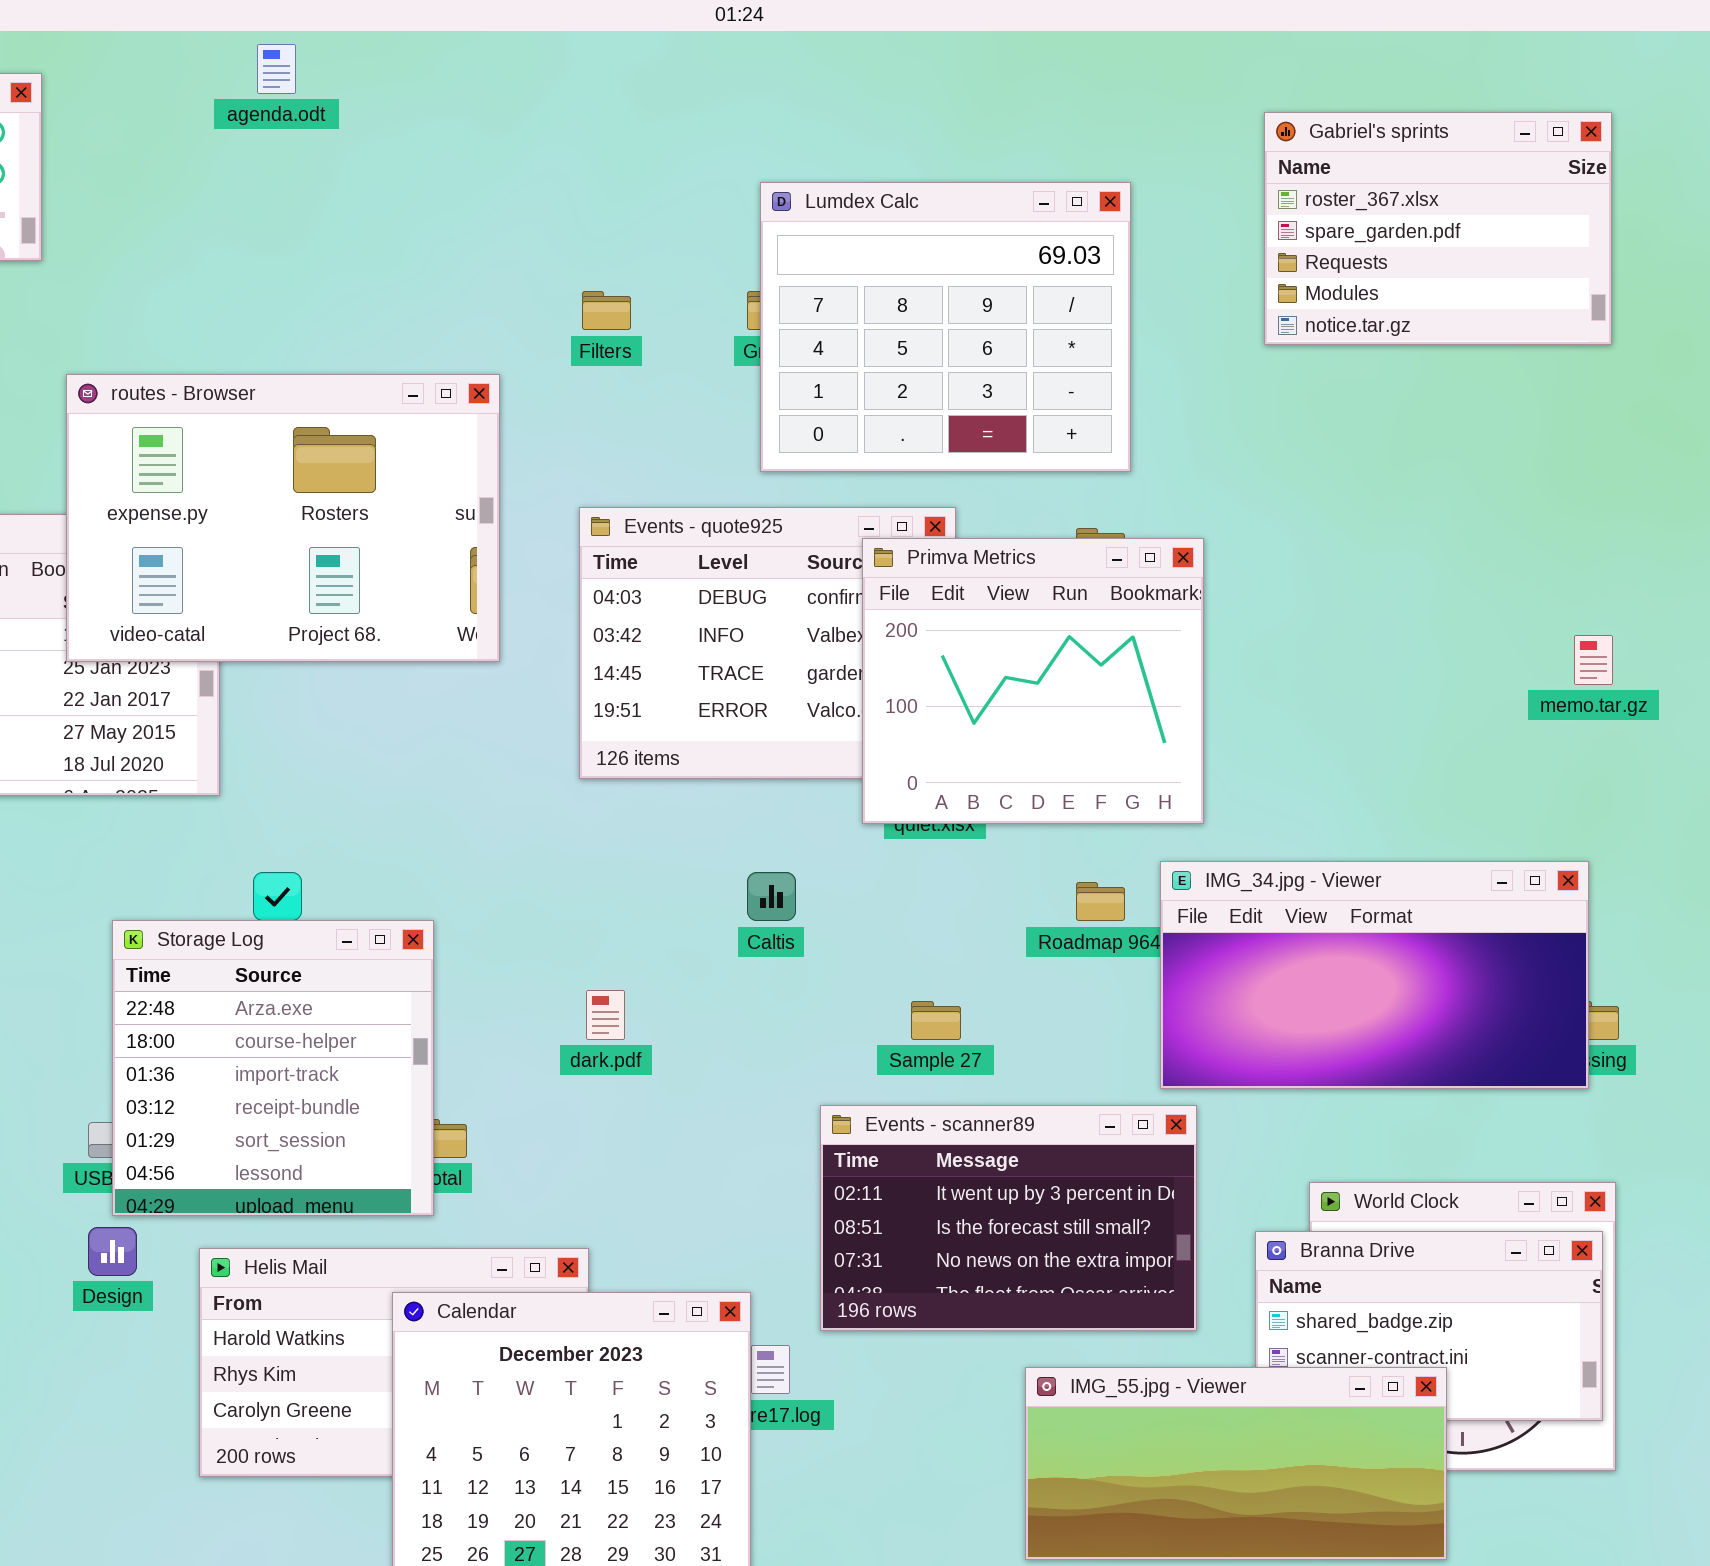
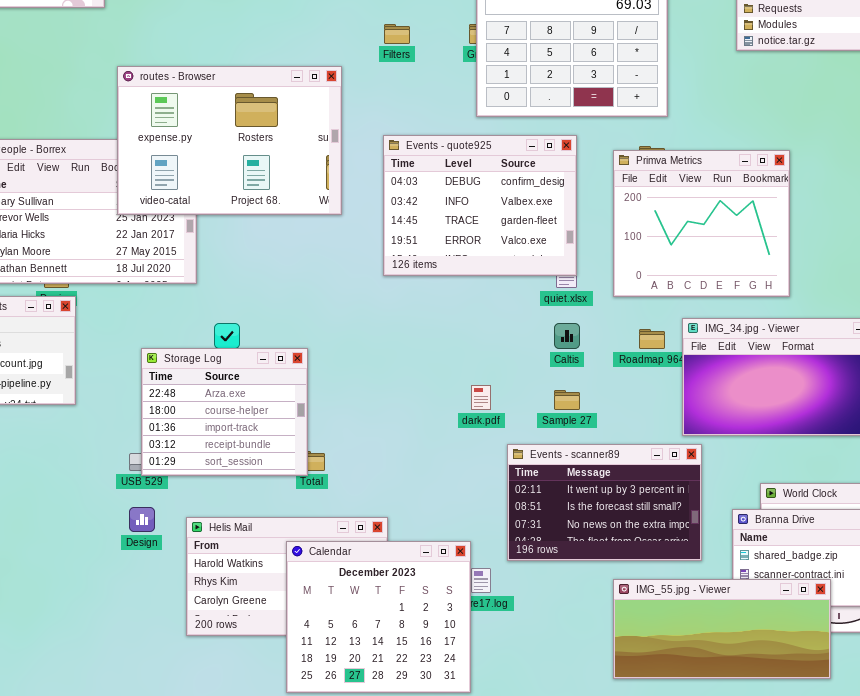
Primva Metrics: [862,538,1204,824] -> [613,150,790,297], moved
Caltis: [747,872,796,921] -> [554,323,580,349], moved
Storage Log: [112,920,434,1216] -> [141,348,308,476], resized
dark.pdf: [586,990,625,1040] -> [471,385,491,410], moved

